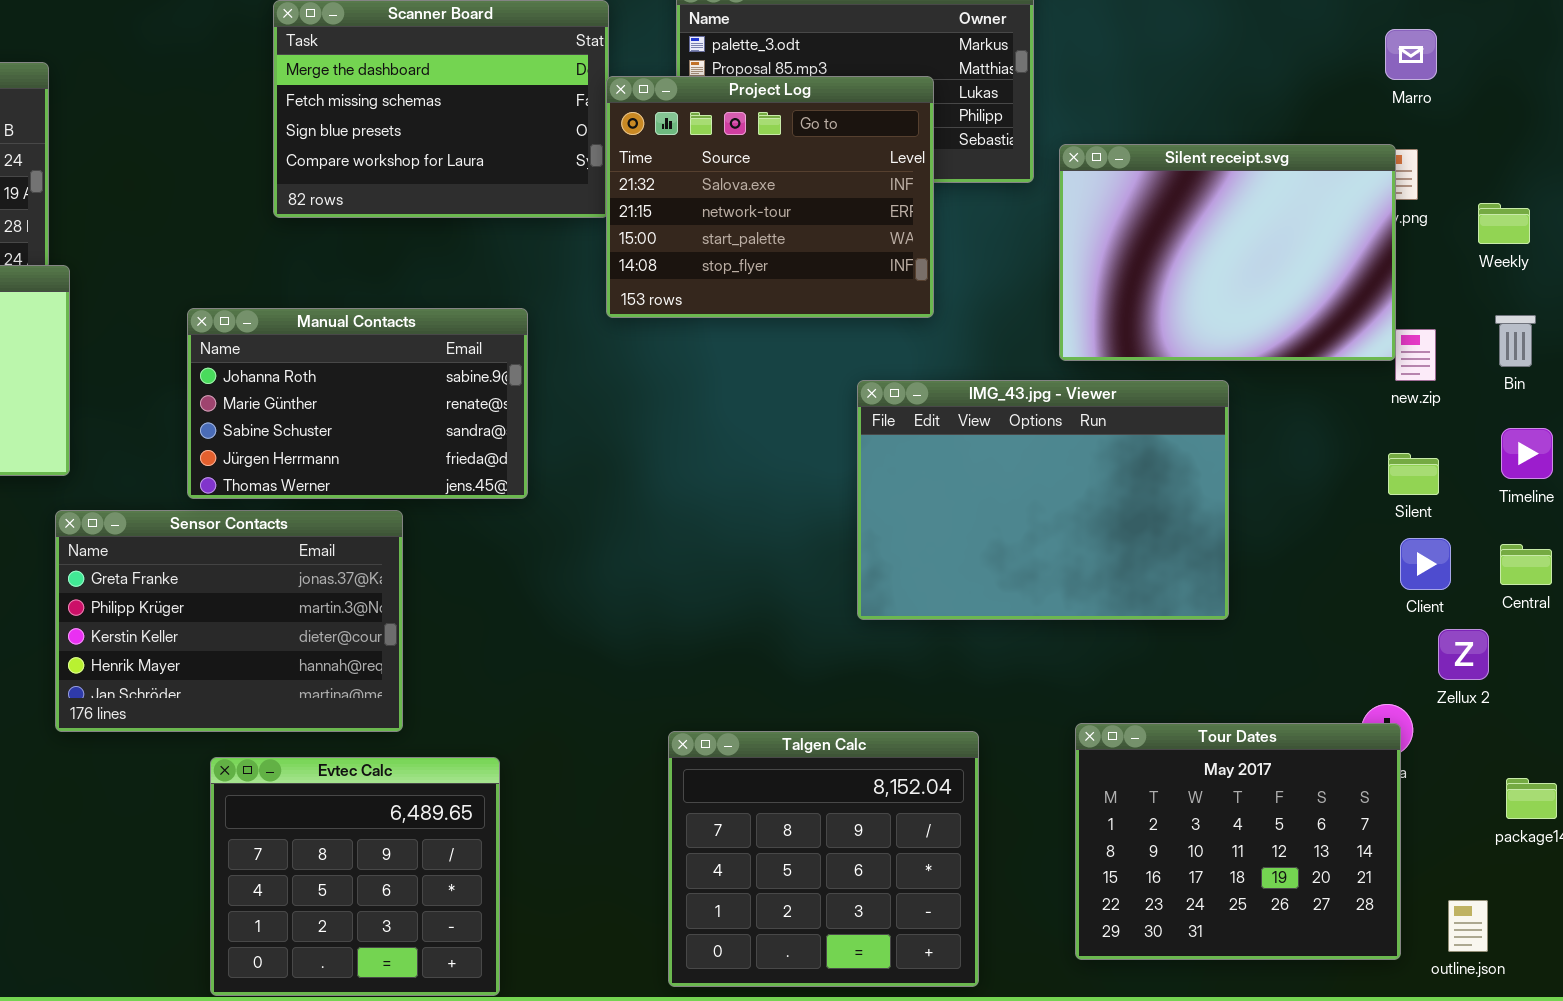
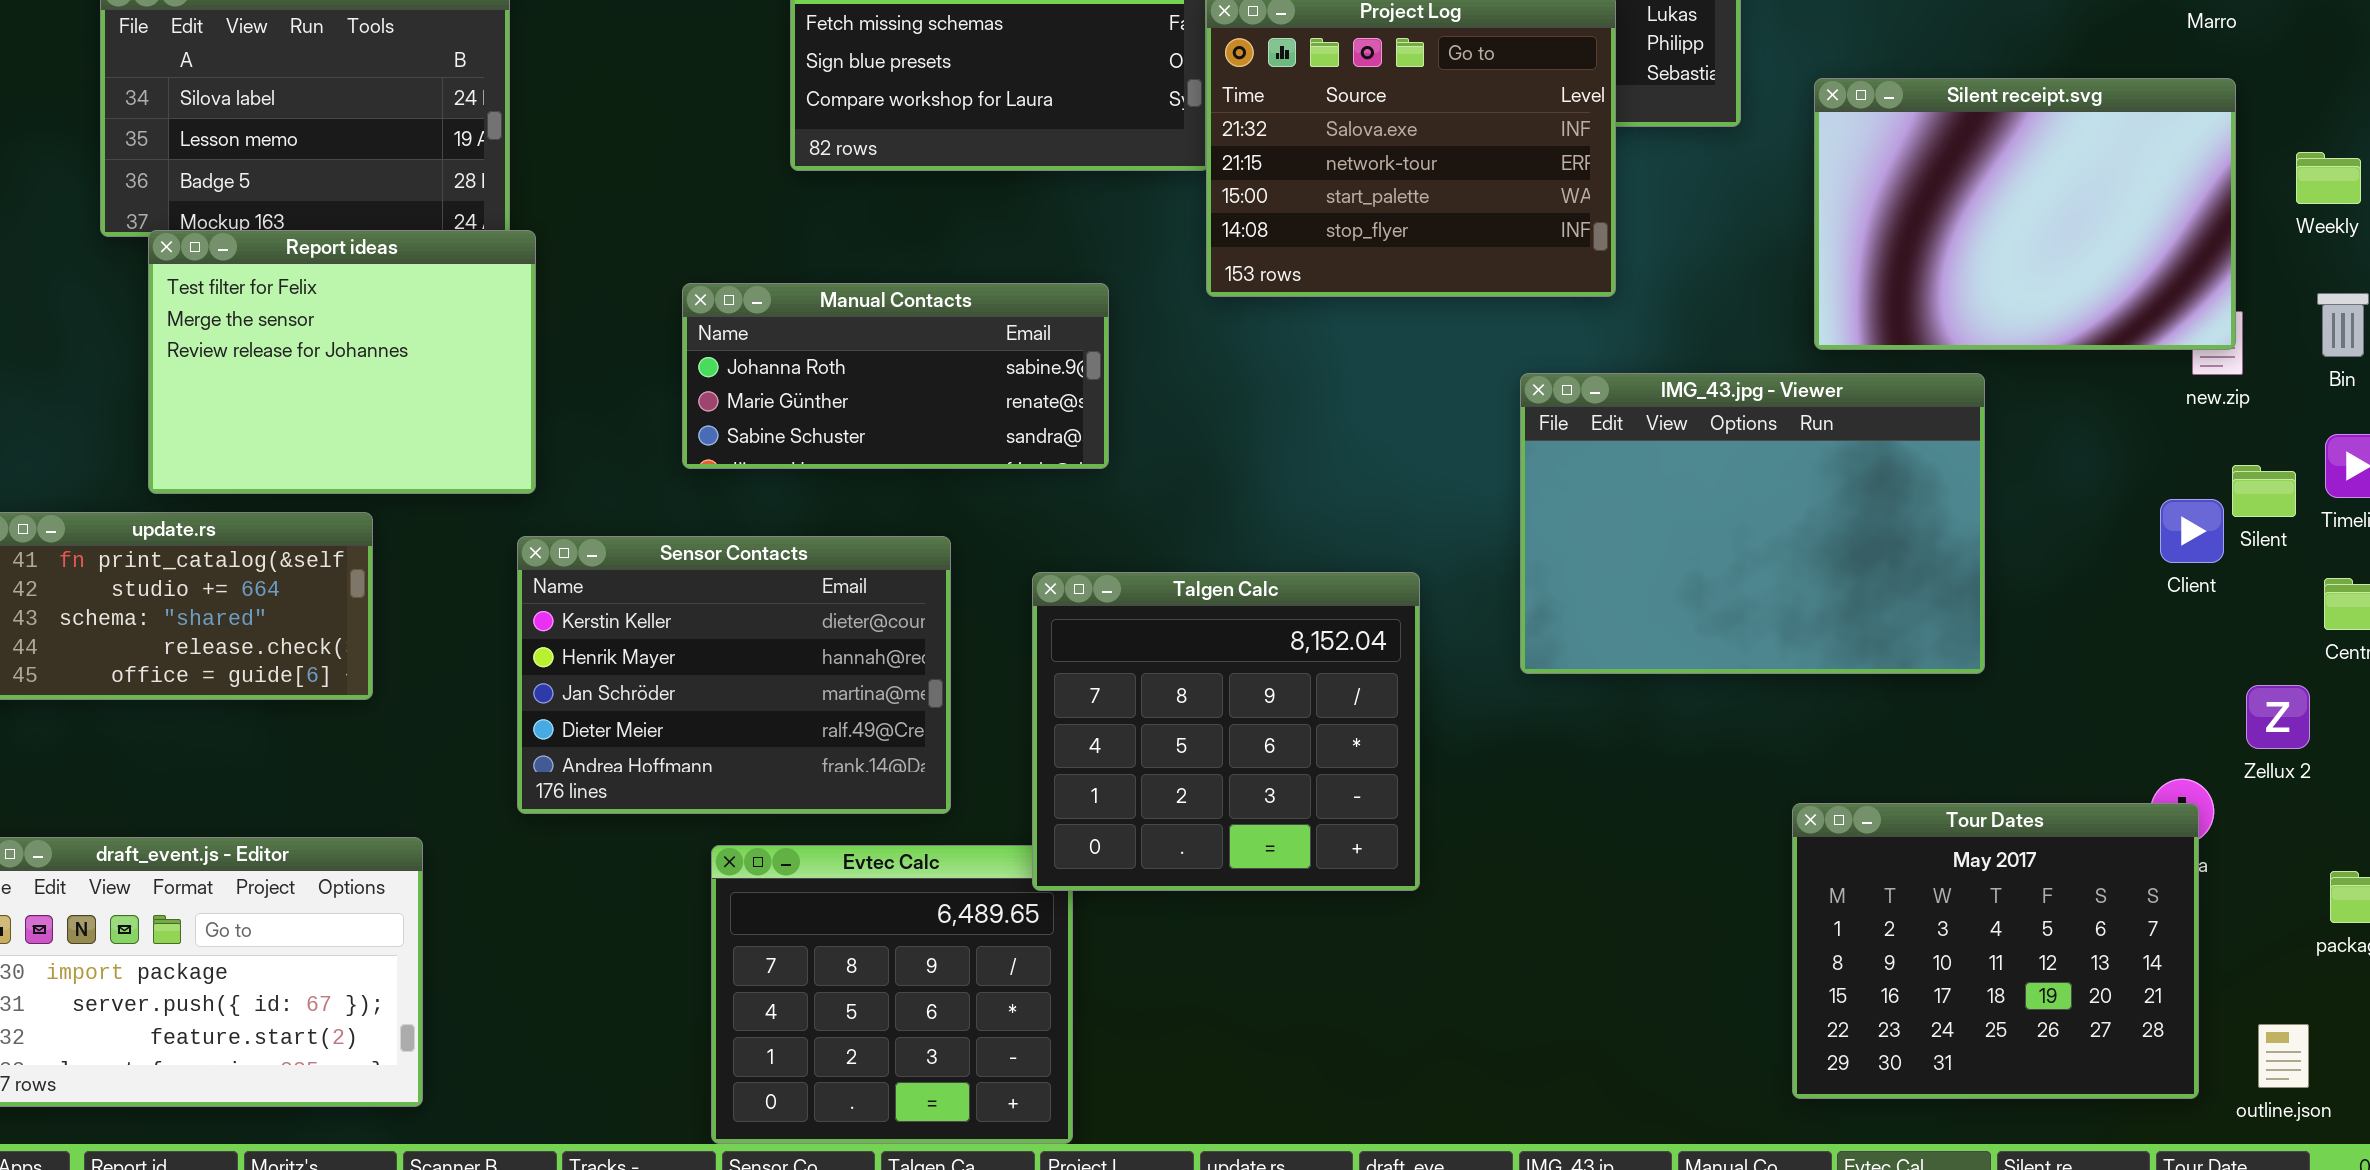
Silent receipt.svg: [1059,144,1396,361] -> [1814,78,2236,350], moved
Manual Contacts: [187,308,528,499] -> [682,283,1109,469], resized
Silent: [1388,453,1439,495] -> [2232,465,2296,517], moved
Sensor Contacts: [55,510,403,732] -> [517,536,951,814], scrolled down 2 rows
Client: [1400,538,1451,590] -> [2160,499,2224,563], moved
Talgen Calc: [668,731,979,987] -> [1032,572,1420,891], moved

